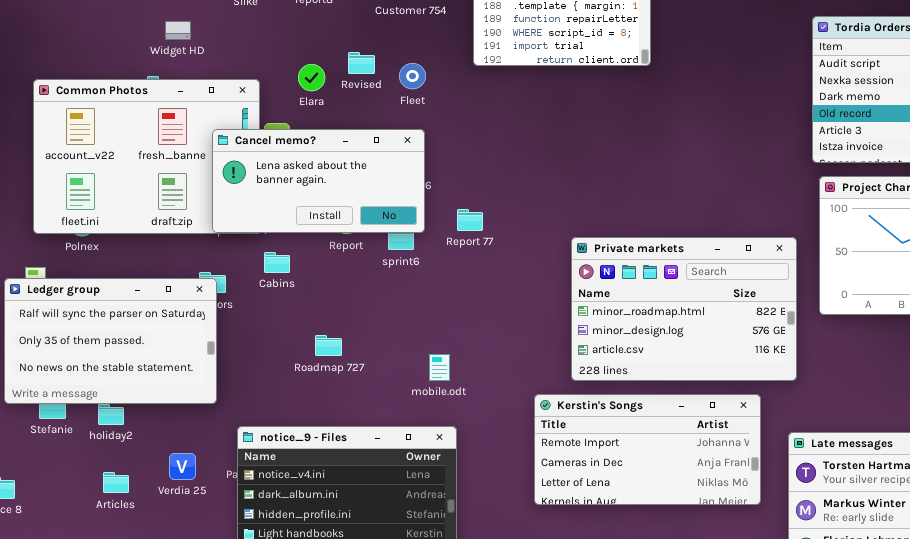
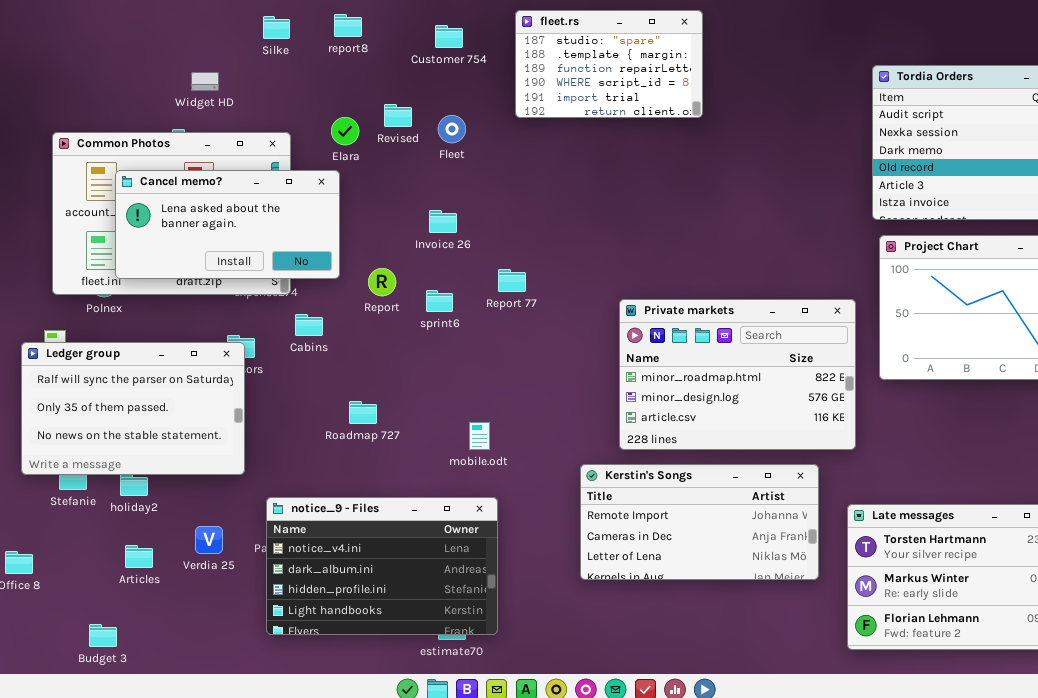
Cancel memo?: [212,129,425,233] -> [115,170,340,279], moved

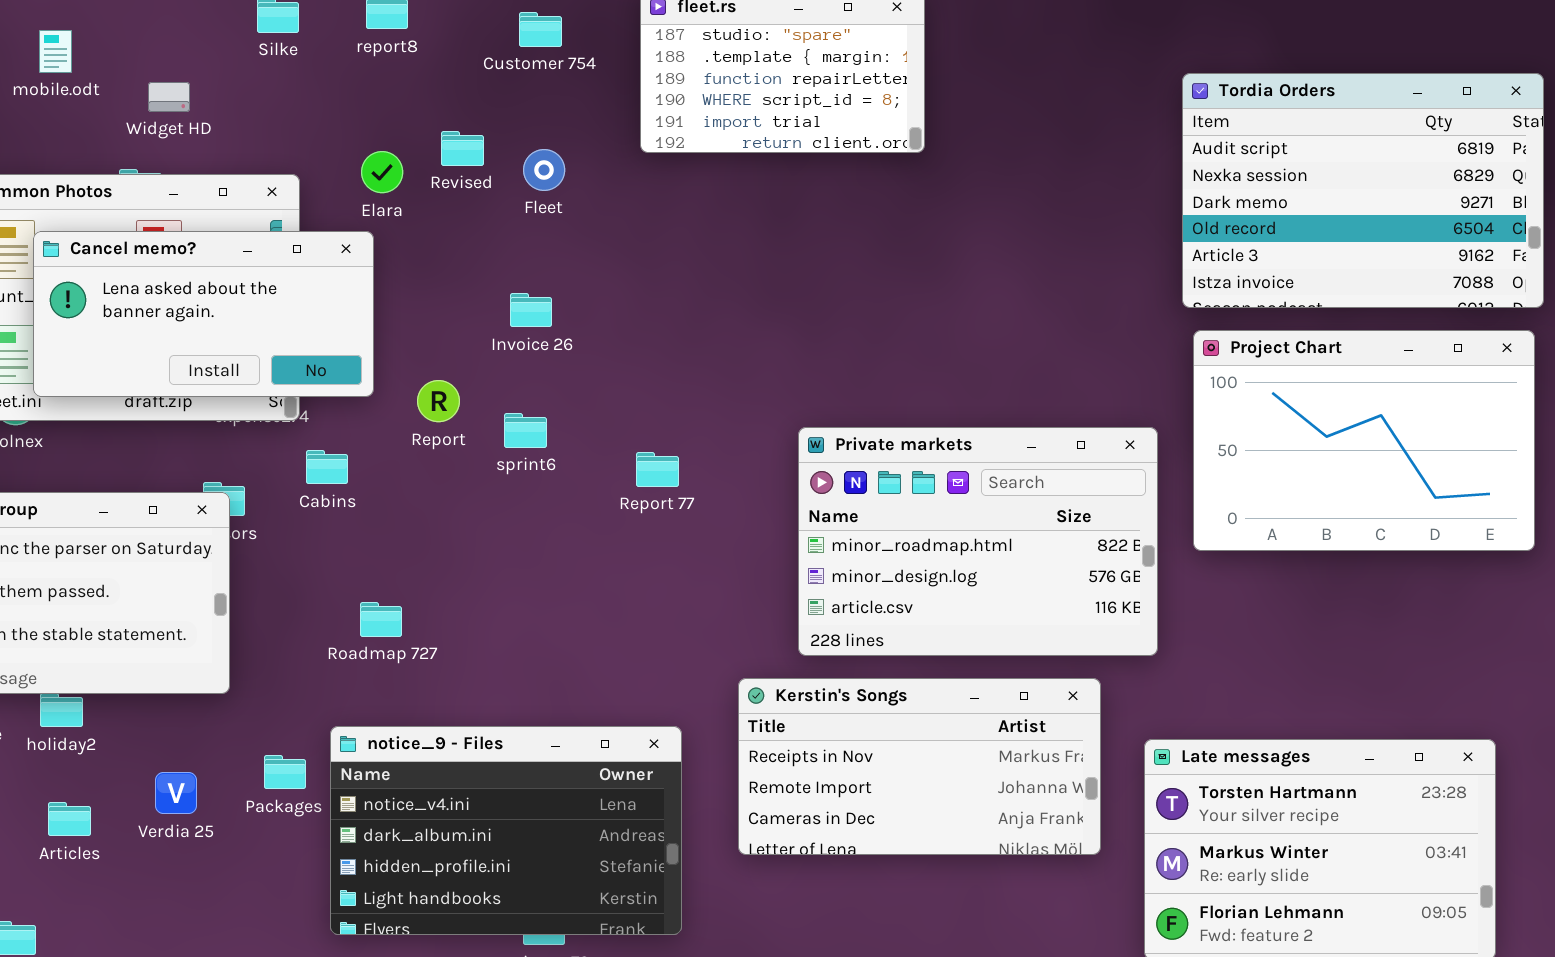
Report 77: [498,269,526,292] -> [636,452,679,487], moved
Roadmap 727: [349,401,377,424] -> [360,602,402,637], moved
mobile.odt: [469,422,490,450] -> [39,30,72,73], moved
Kerstin's Songs: [580,464,819,580] -> [738,678,1101,855], scrolled up 1 row
notice_9 - Files: [266,497,498,635] -> [330,726,682,935], moved

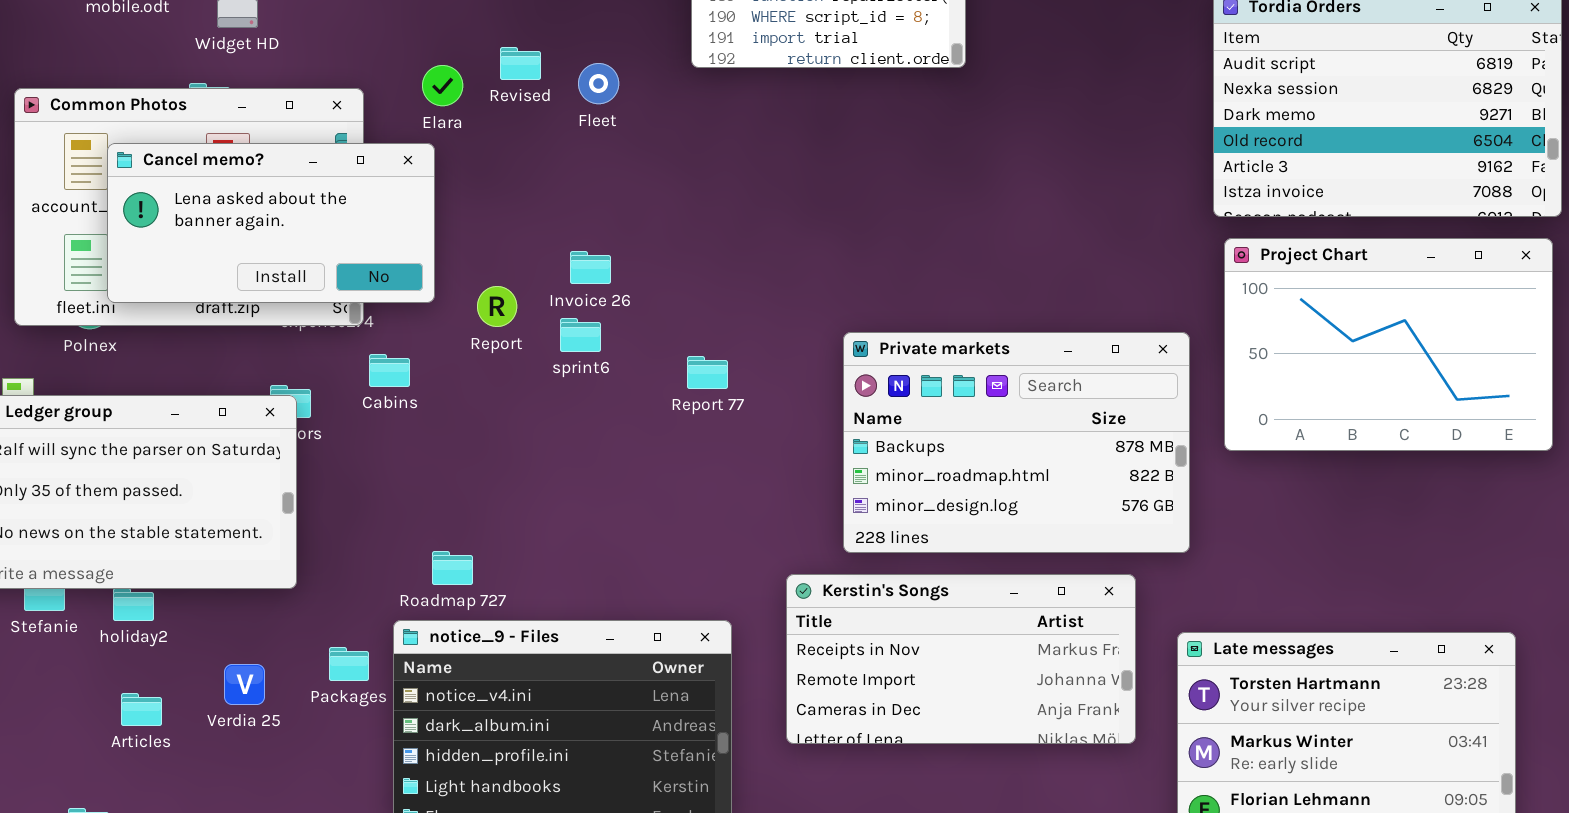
Invoice 26: [510,293,552,327] -> [570,251,611,284], moved
Private markets: [798,427,1158,656] -> [843,332,1190,553], scrolled up 1 row
Roadmap 727: [360,602,402,637] -> [432,551,473,585], moved

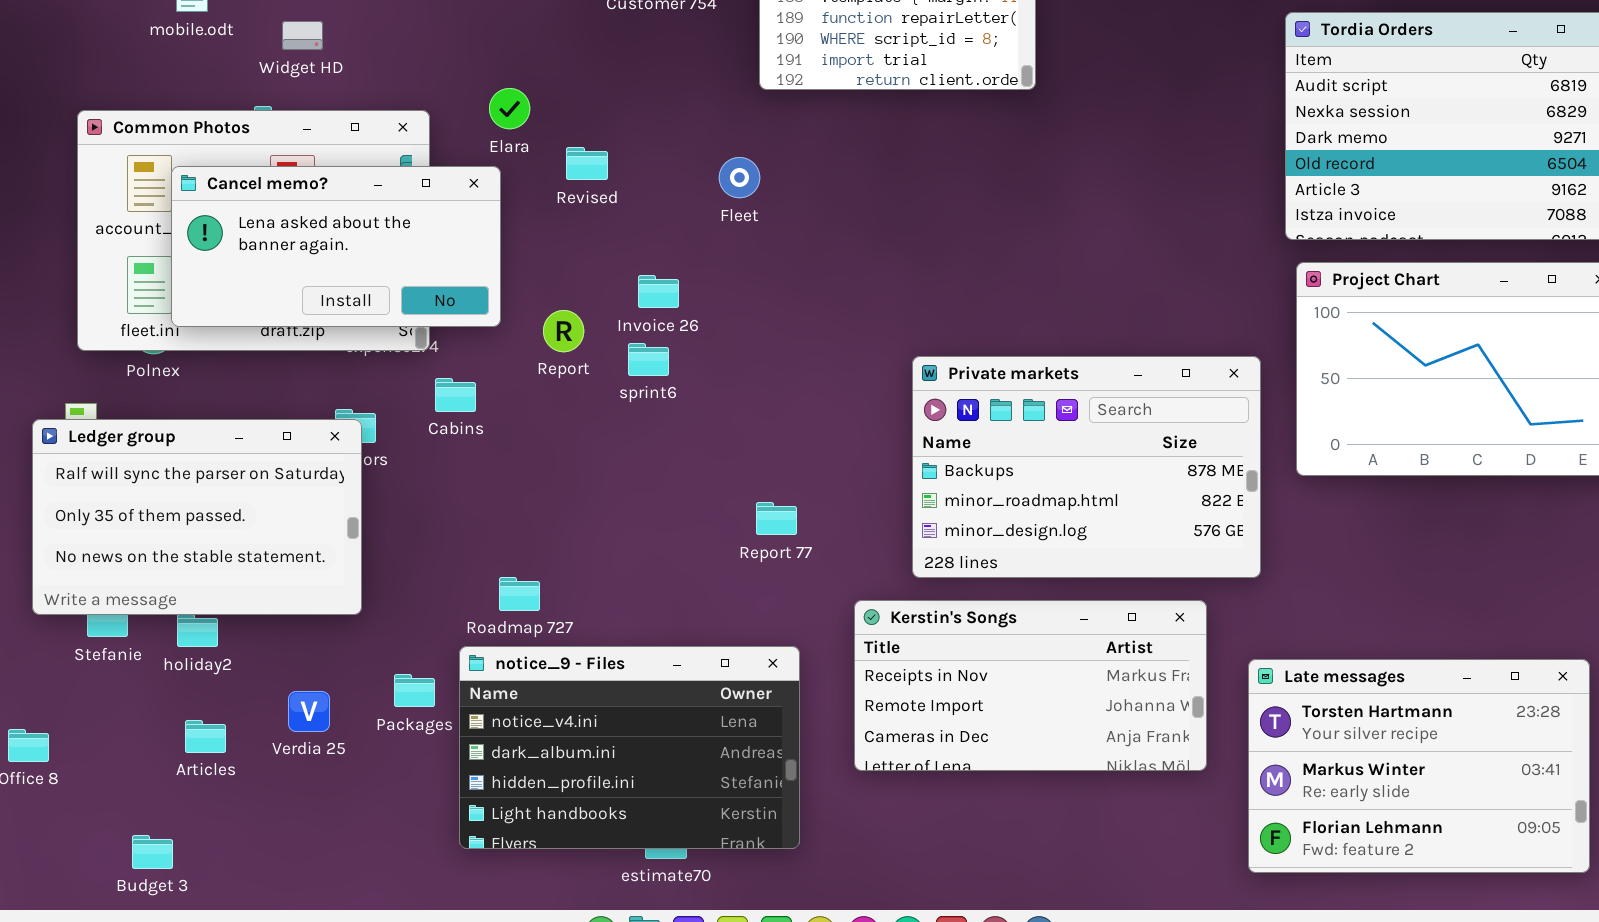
Revised: [500,47,541,80] -> [566,147,608,180], moved
Fleet: [578,63,619,104] -> [719,157,760,198], moved
Report 77: [687,356,728,389] -> [756,502,797,535], moved

